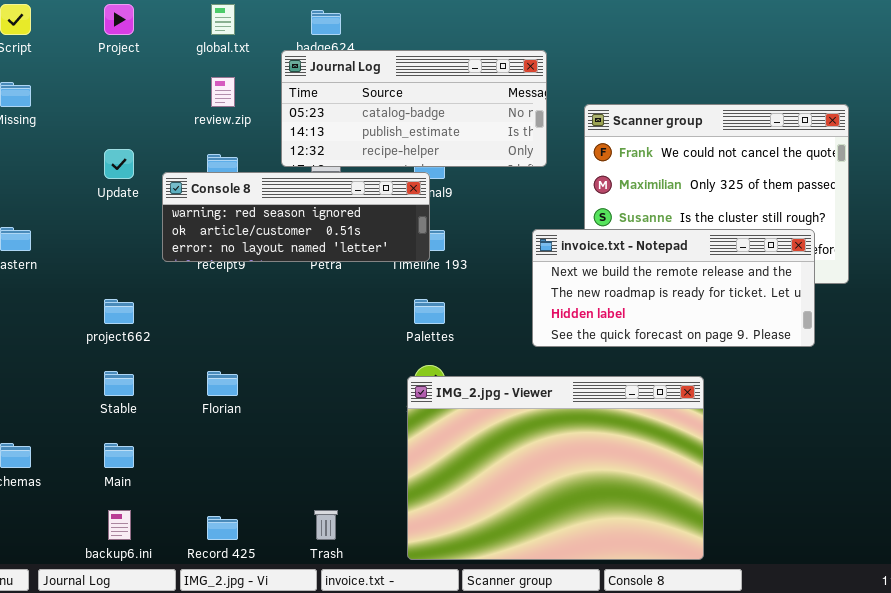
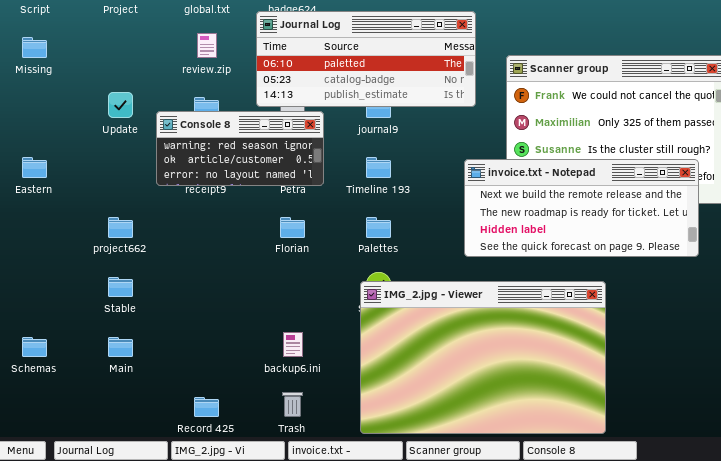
Journal Log: [281,50,547,167] -> [256,11,476,107], scrolled up 1 row
Console 8: [162,172,430,262] -> [156,111,324,186], resized
Florian: [207,371,238,396] -> [280,217,305,238], moved
backup6.ini: [108,510,131,540] -> [283,332,303,357], moved

